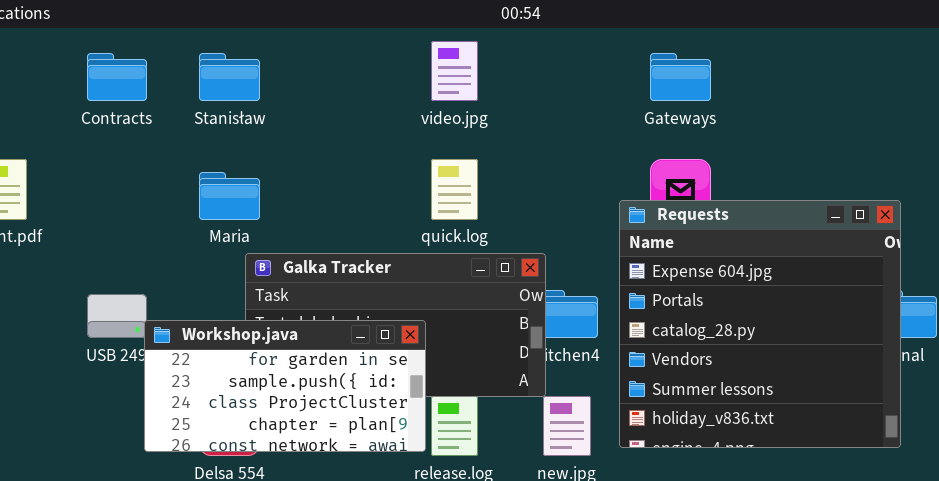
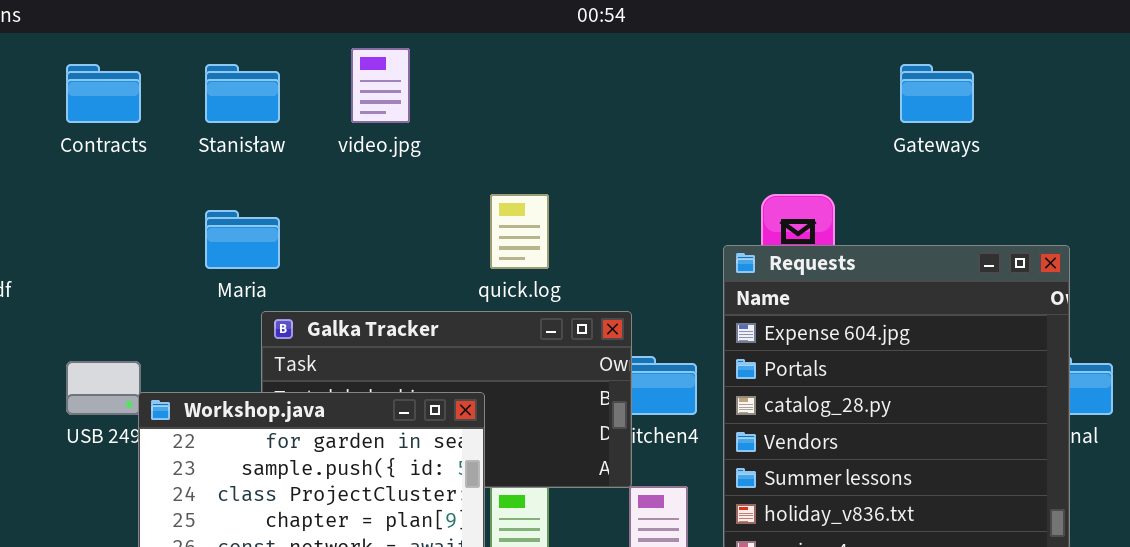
video.jpg: [431,41,478,101] -> [351,48,410,123], moved
Gateways: [650,53,711,101] -> [900,64,974,123], moved

